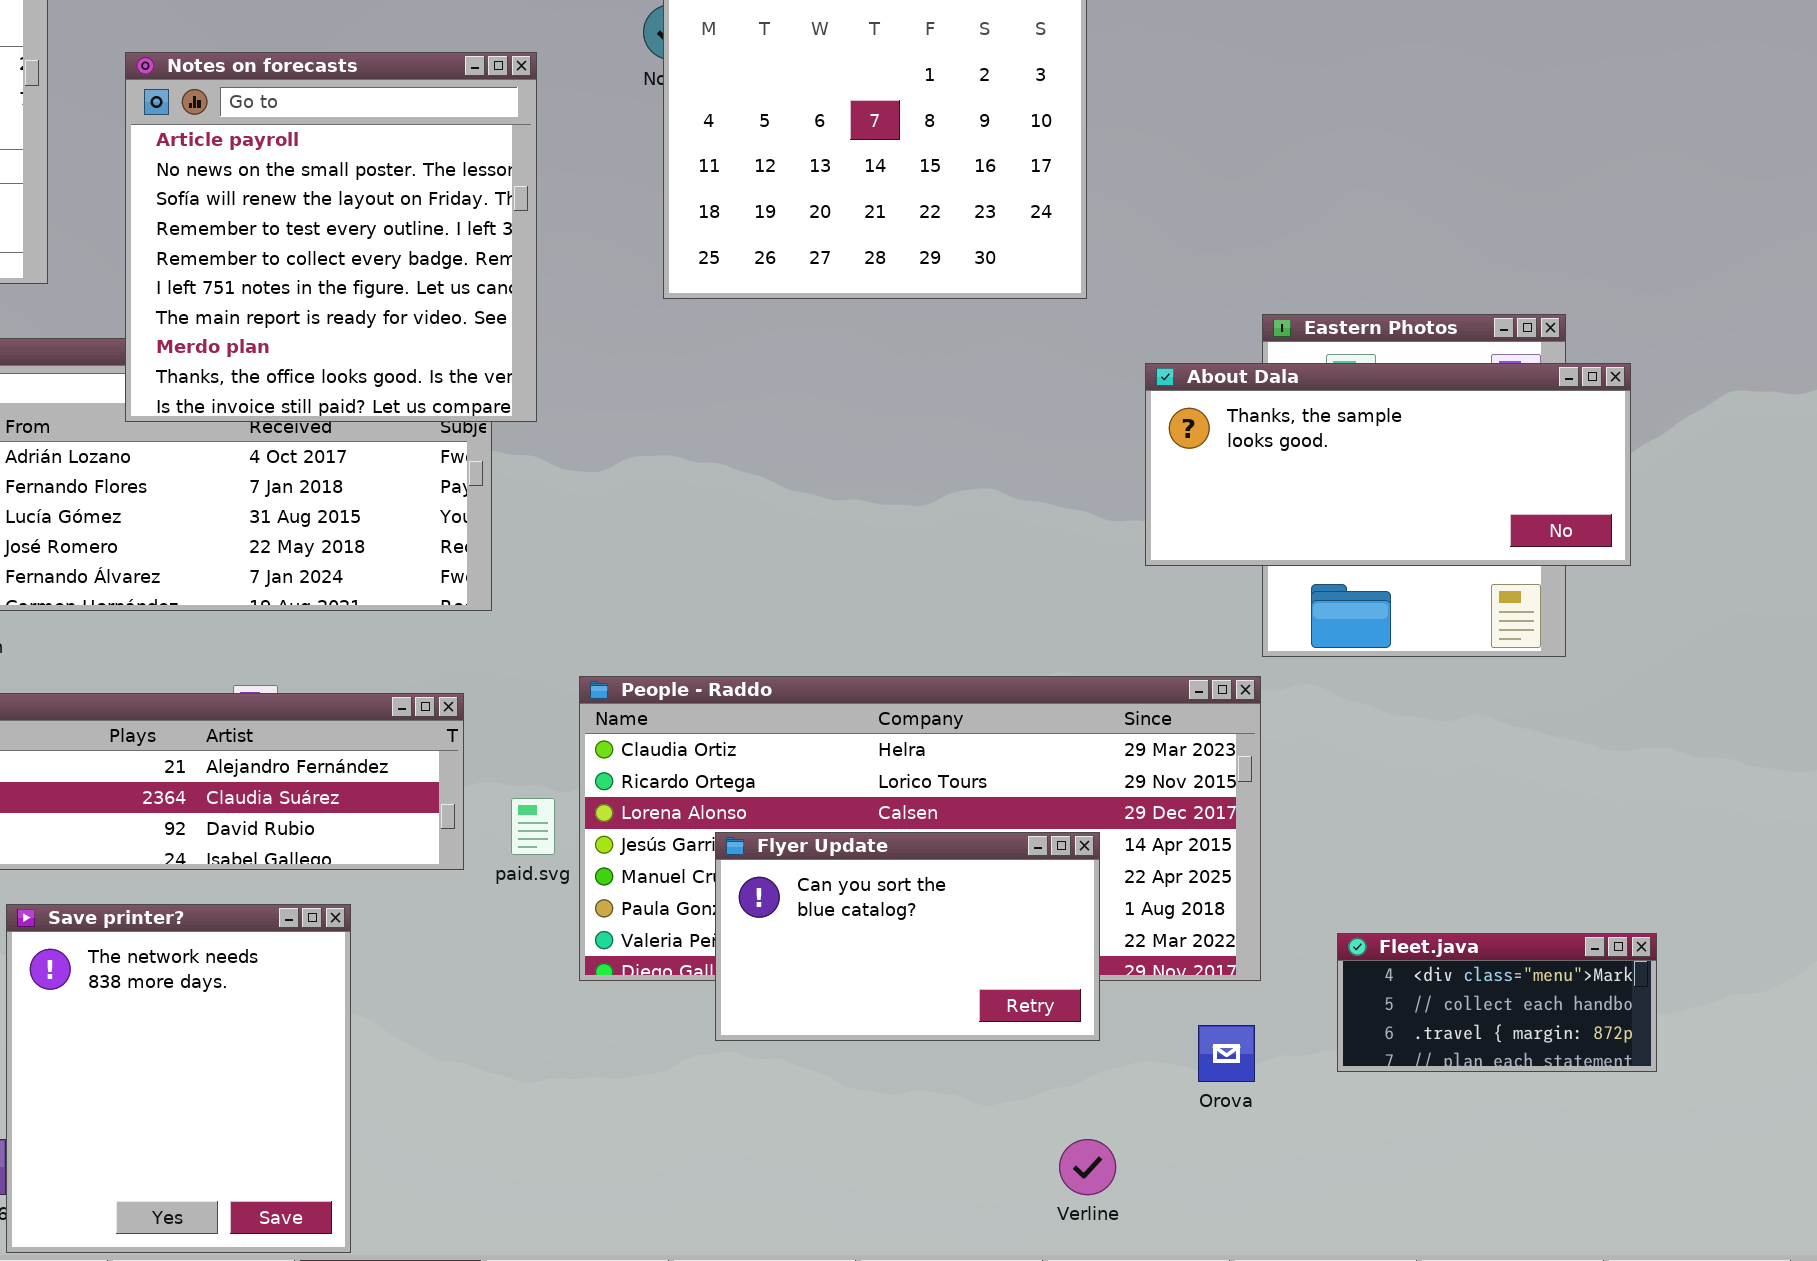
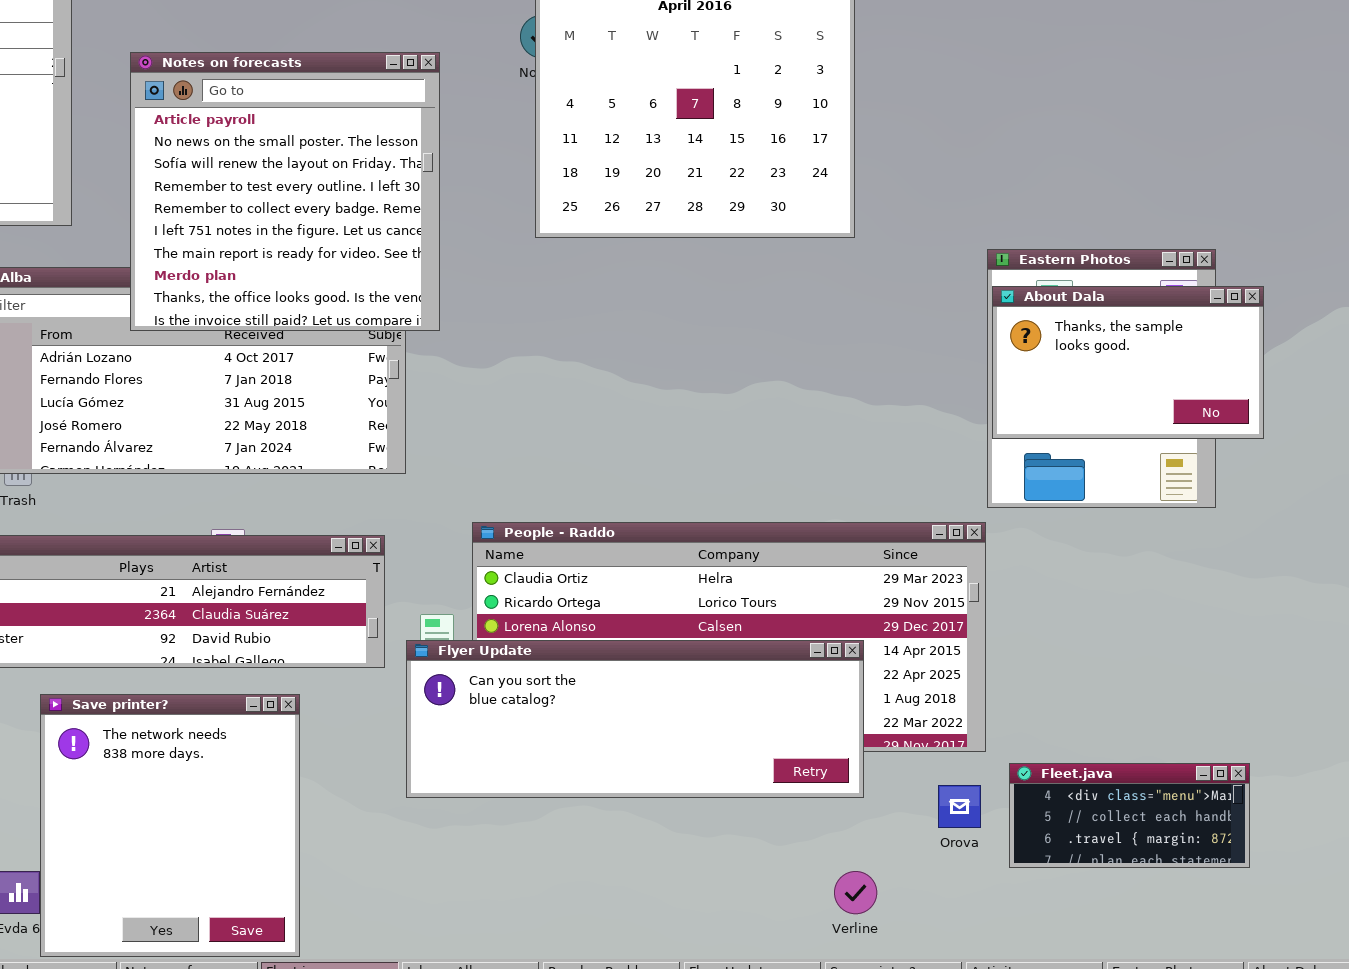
About Dala: [1145,363,1631,566] -> [992,286,1264,439], resized
Flyer Update: [715,832,1100,1041] -> [406,640,864,798], resized
Fleet.java: [1337,933,1657,1072] -> [1009,763,1250,868], moved

